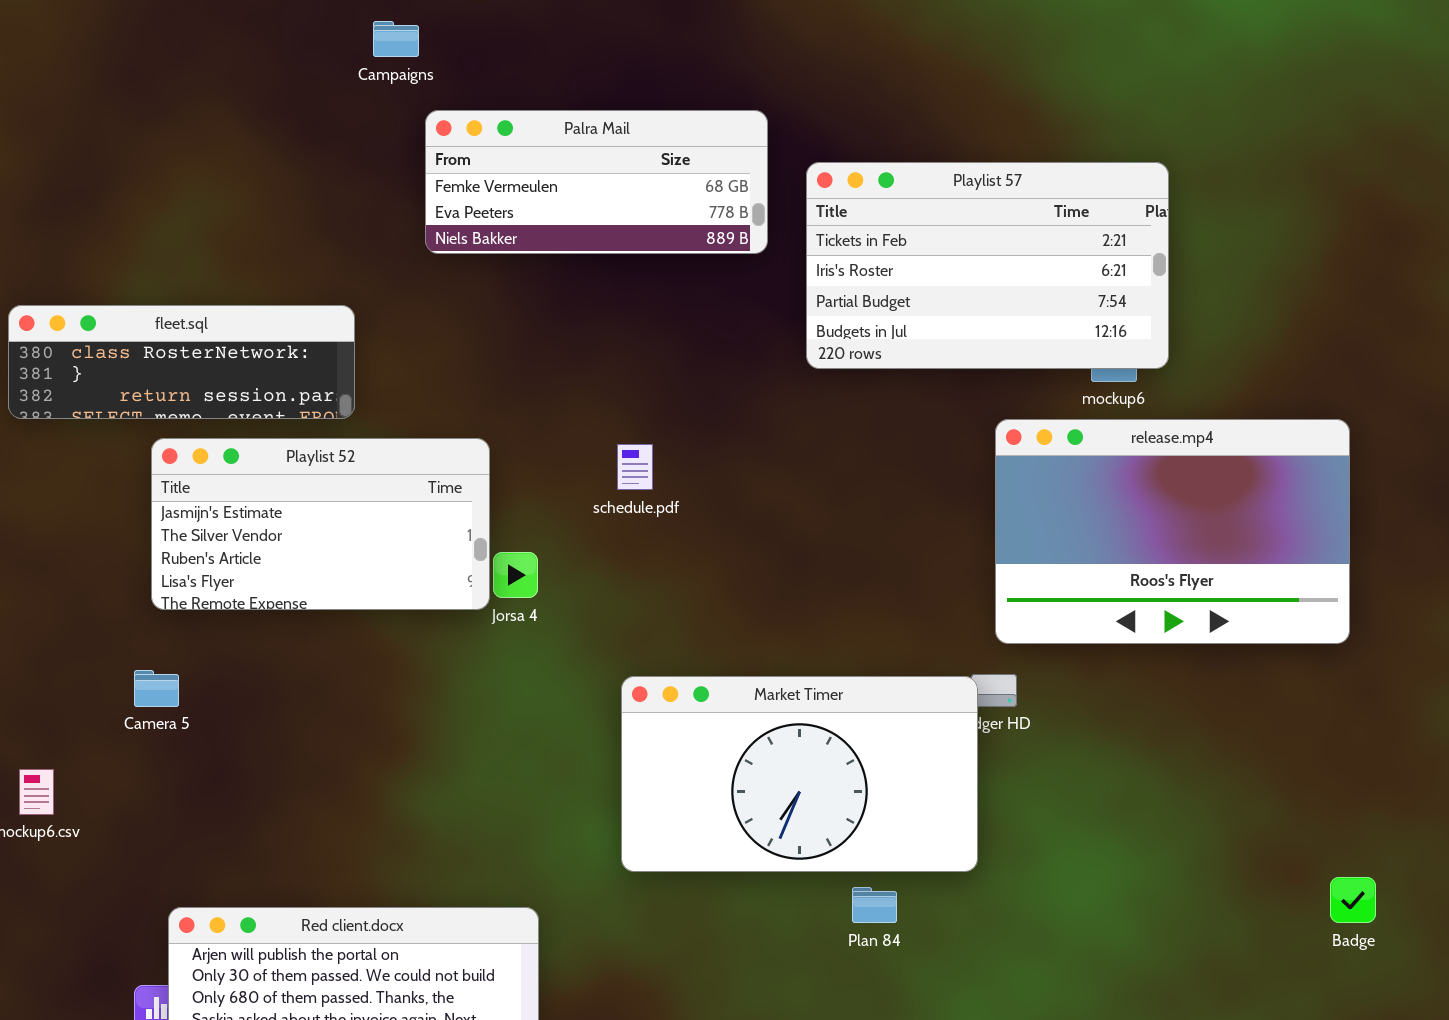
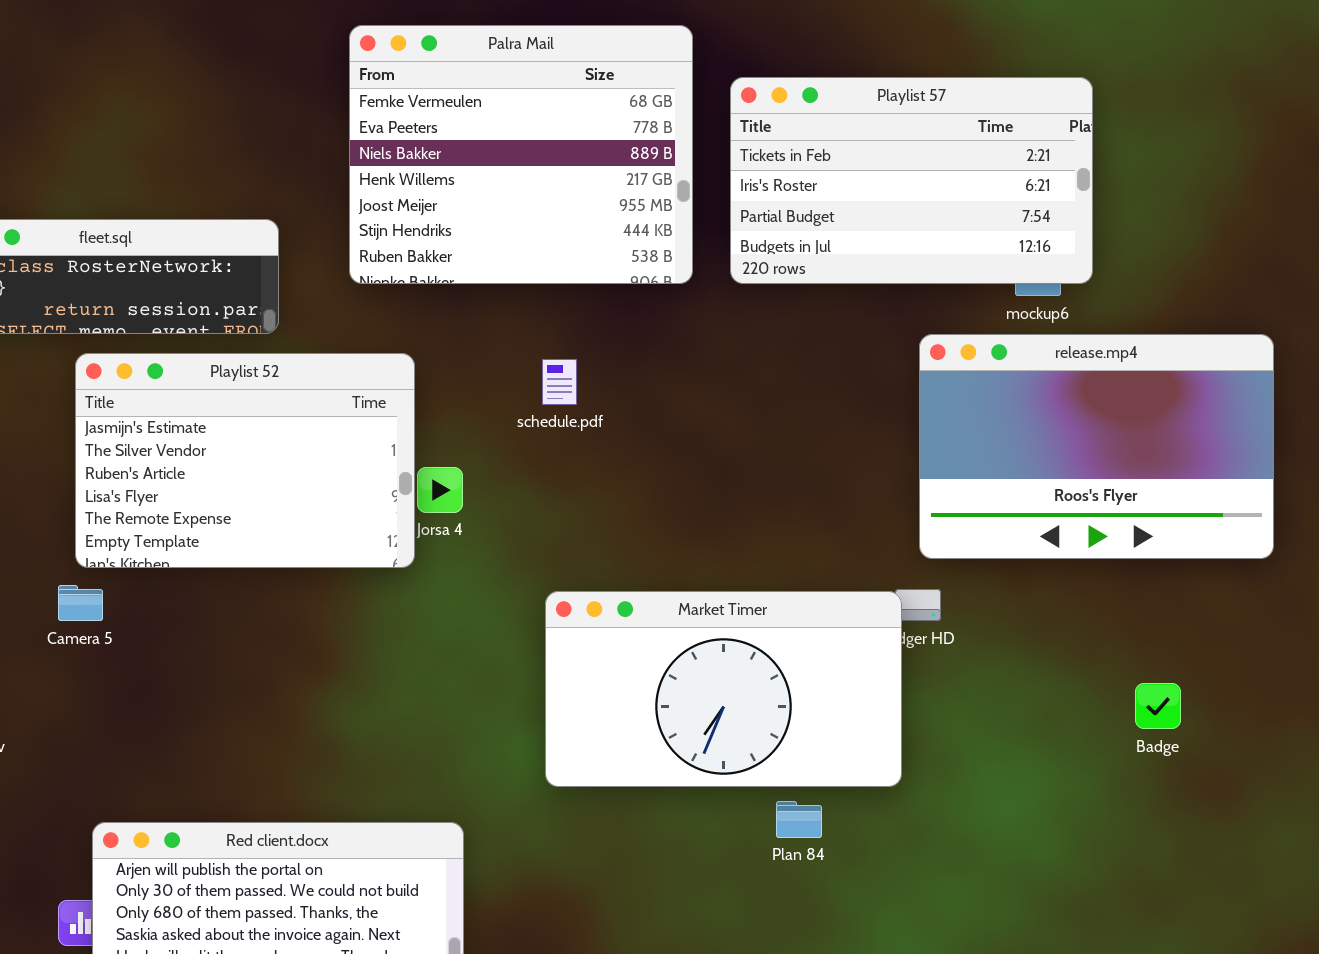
Palra Mail: [425,110,768,254] -> [349,25,693,284], resized
Playlist 52: [151,438,490,610] -> [75,353,415,568], resized
Badge: [1330,877,1376,923] -> [1135,683,1181,729], moved

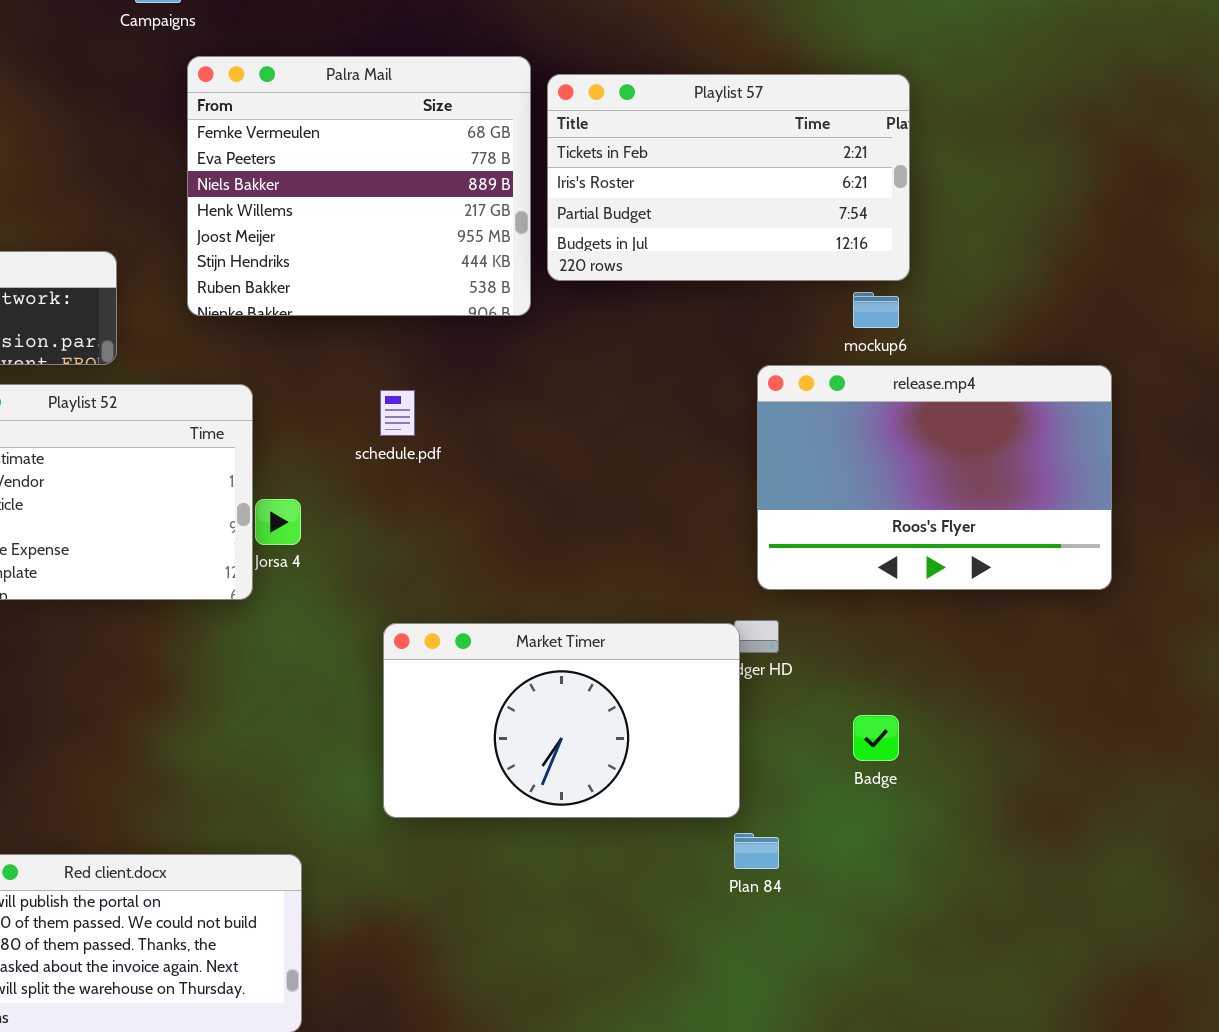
Playlist 57: [730,77,1093,284] -> [547,74,910,281], moved
Badge: [1135,683,1181,729] -> [853,715,899,761], moved
Plan 84: [776,801,822,838] -> [734,833,779,869], moved

